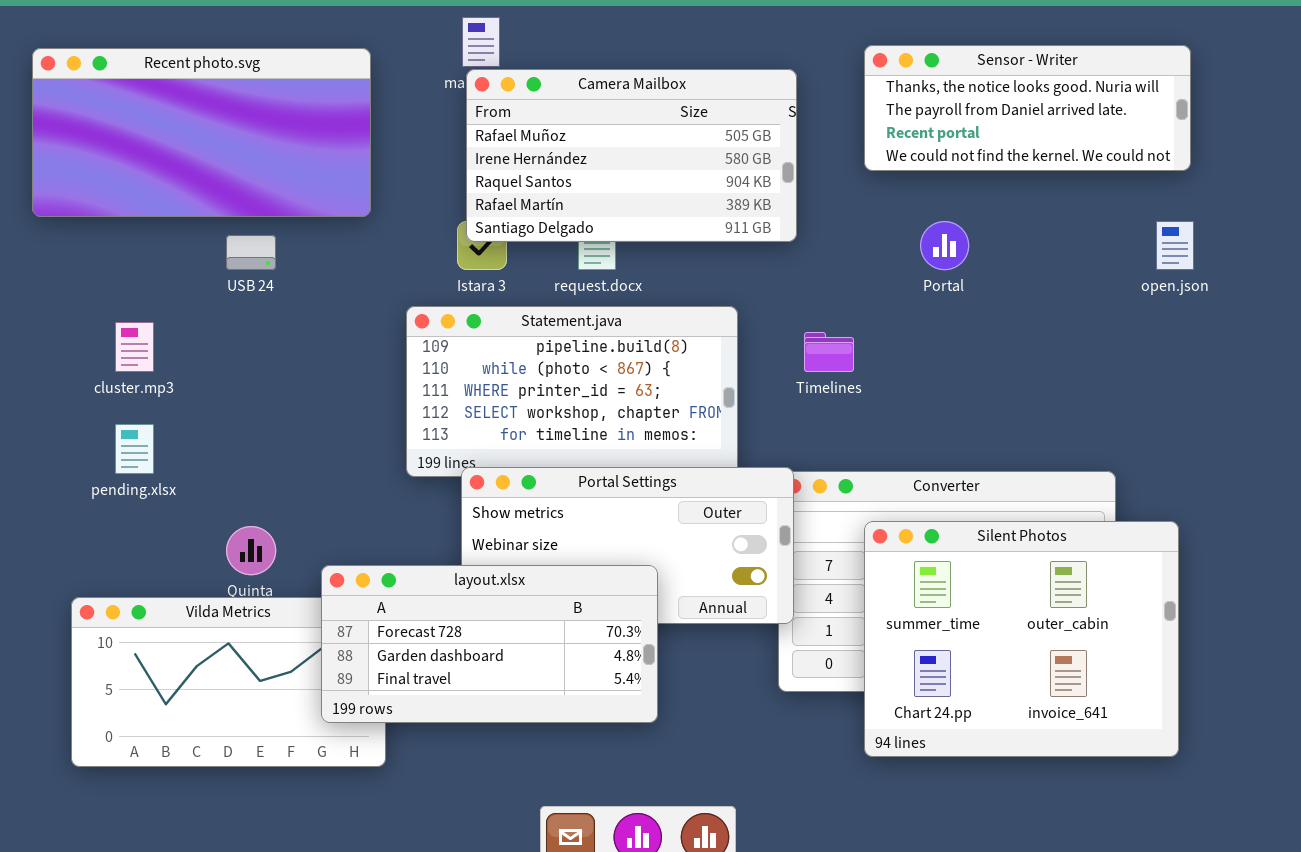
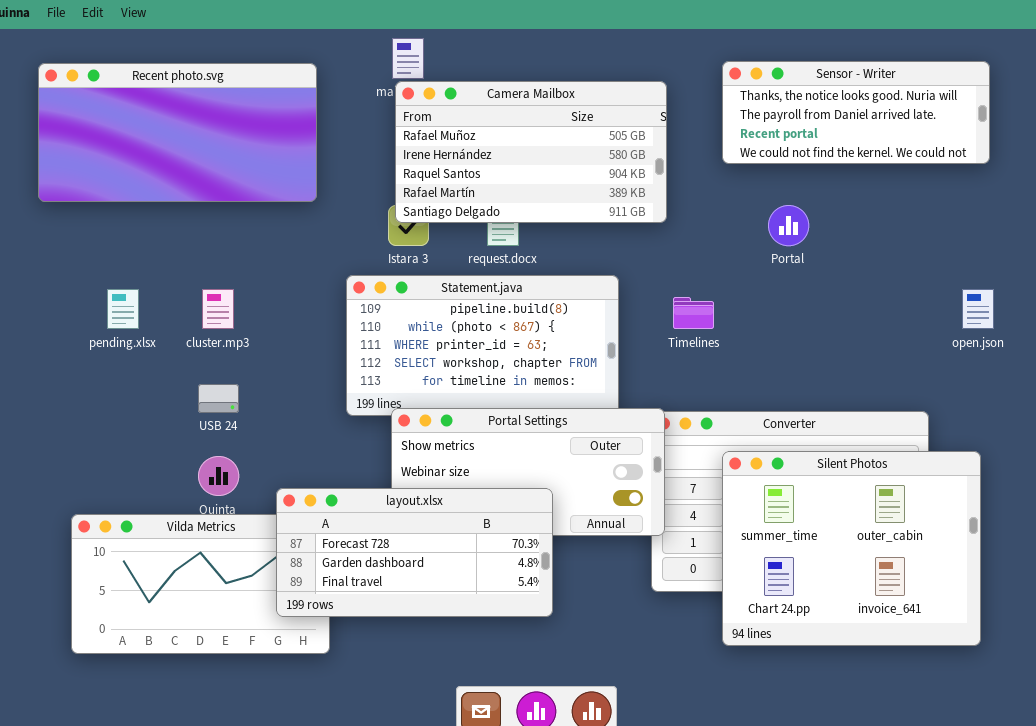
open.json: [1156,221,1194,270] -> [962,289,994,329], moved
USB 24: [226,235,276,270] -> [198,384,239,413], moved
cluster.mp3: [115,322,154,372] -> [202,289,234,329], moved
pending.xlsx: [115,424,154,474] -> [107,289,139,329], moved

